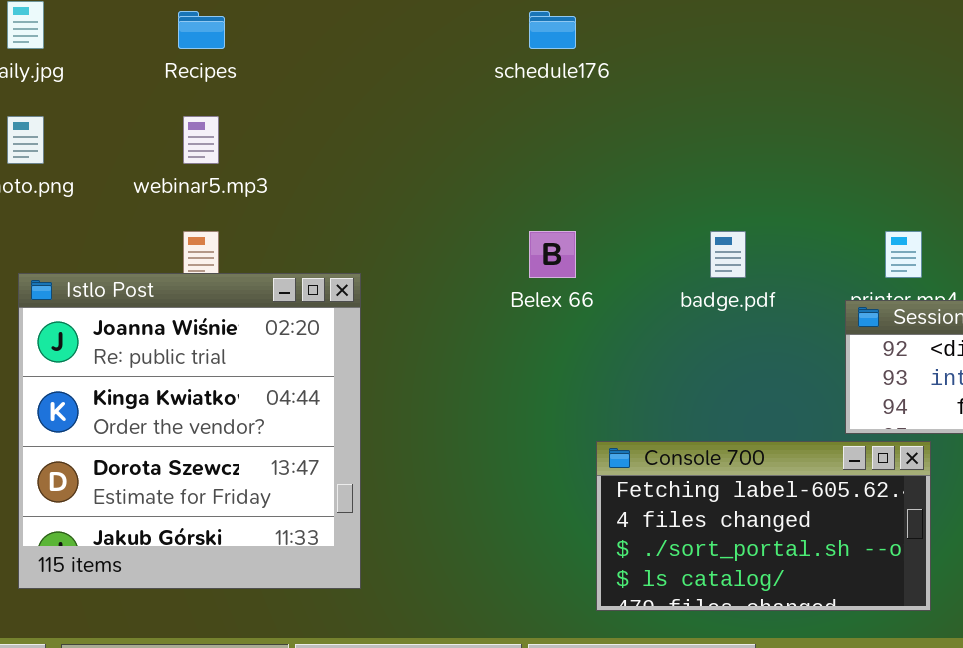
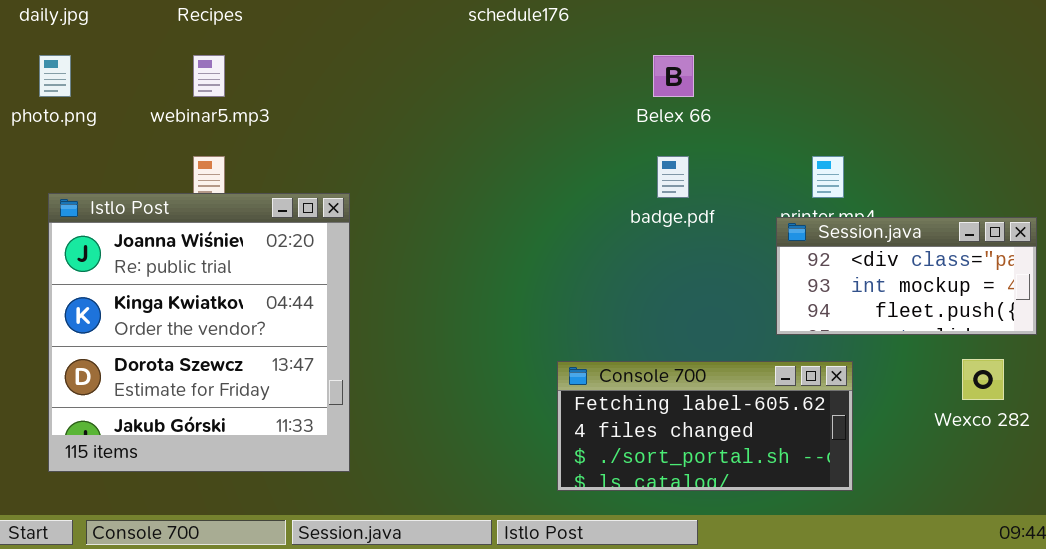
Belex 66: [529,231,576,278] -> [653,55,694,97], moved
Console 700: [596,441,931,611] -> [557,361,853,491], resized

